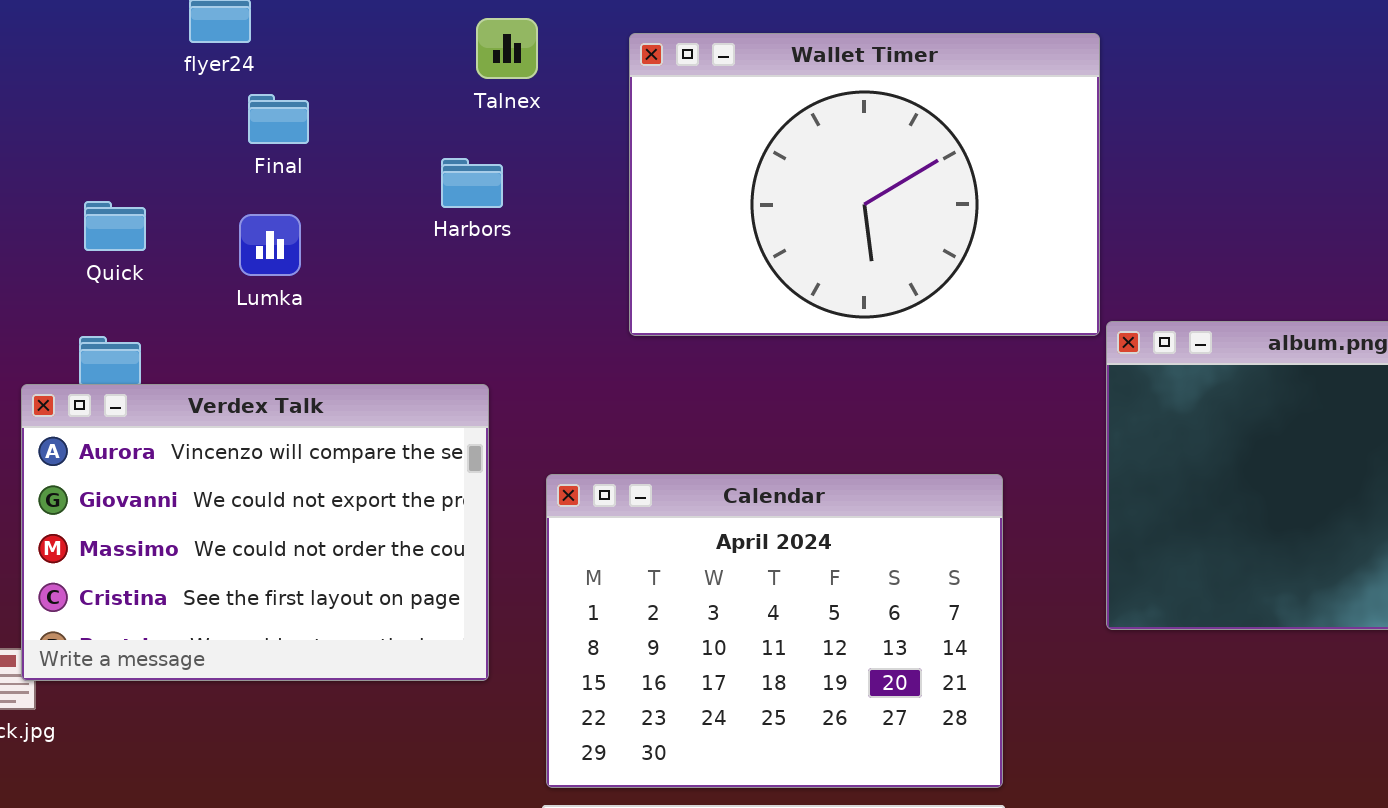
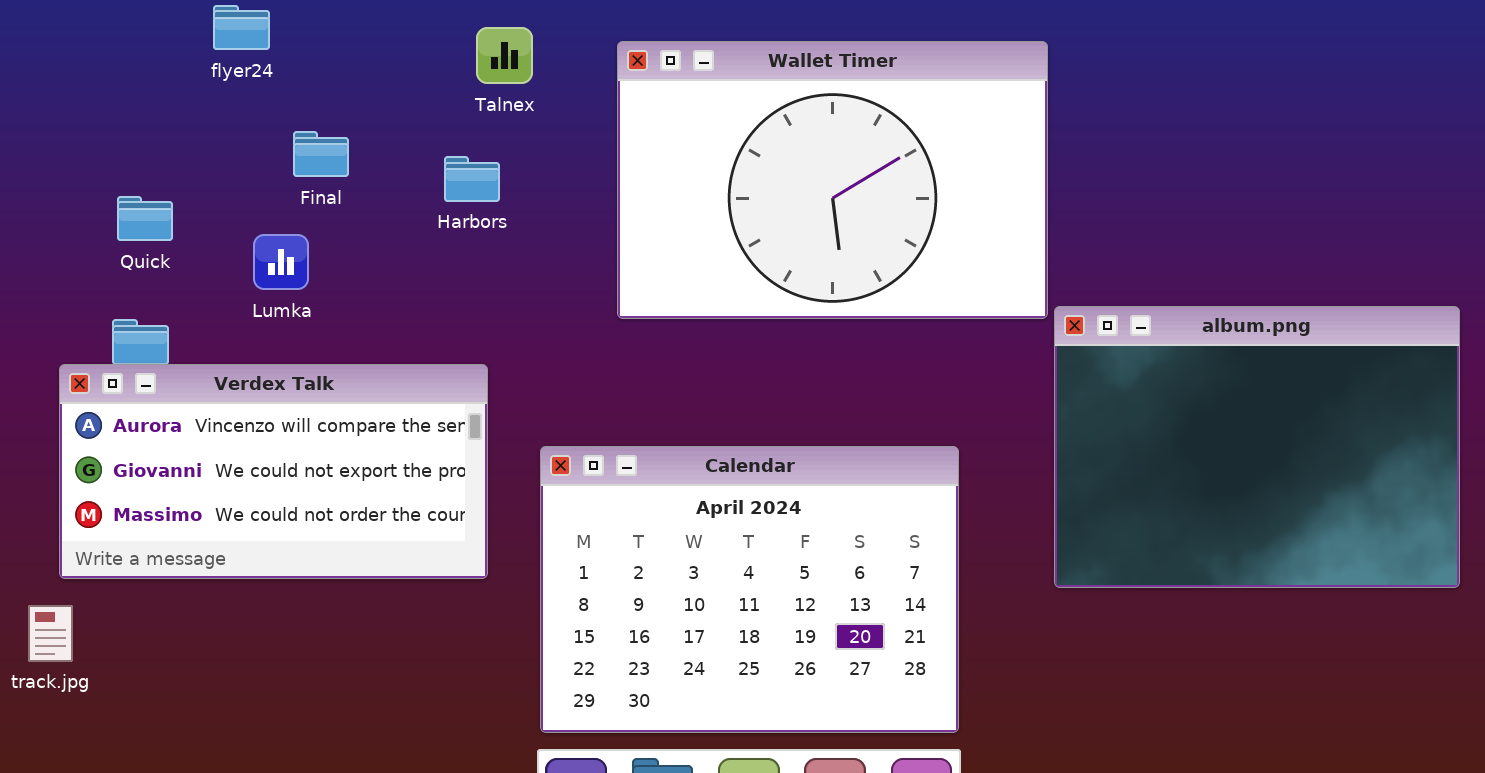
Final: [248,94,309,144] -> [293,131,349,177], moved
Lumka: [239,214,301,276] -> [253,234,309,290], moved
Verdex Talk: [21,384,489,681] -> [59,364,488,579], resized

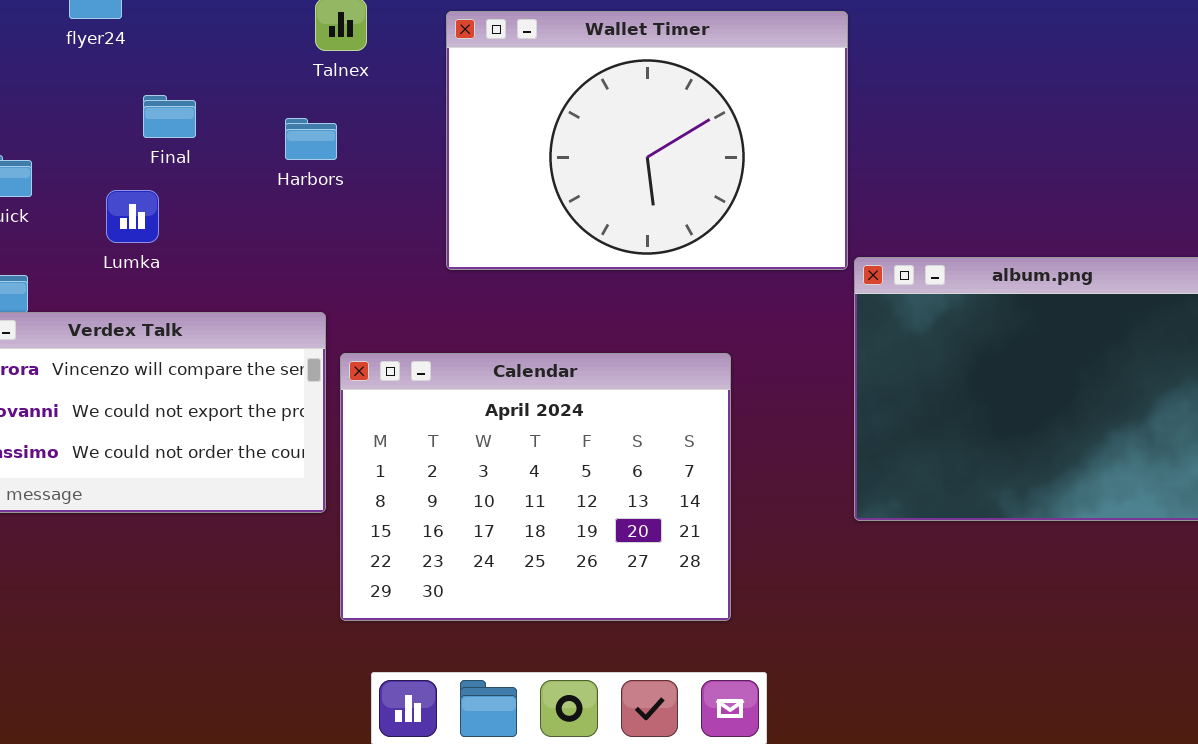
Calendar: [540,446,959,733] -> [340,353,731,621], moved

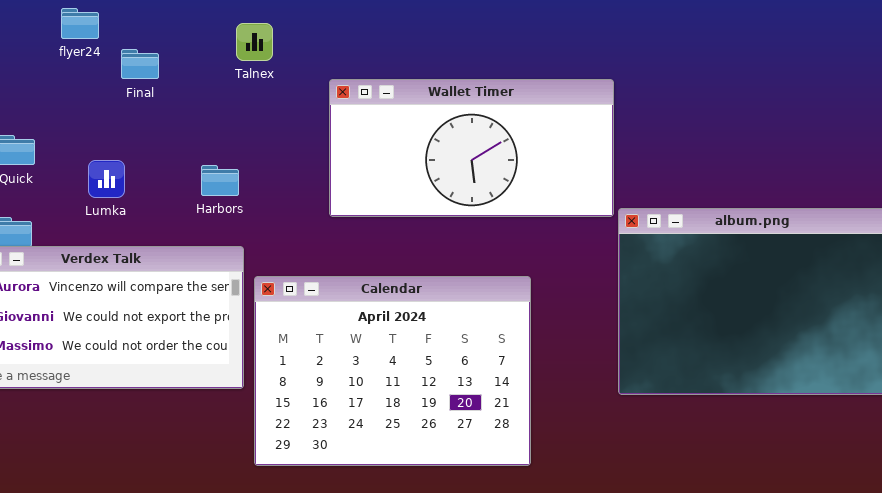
Wallet Timer: [446,11,848,270] -> [329,79,614,217], resized
Final: [143,95,196,138] -> [121,49,159,79], moved
Harbors: [285,118,337,160] -> [201,165,239,196], moved

